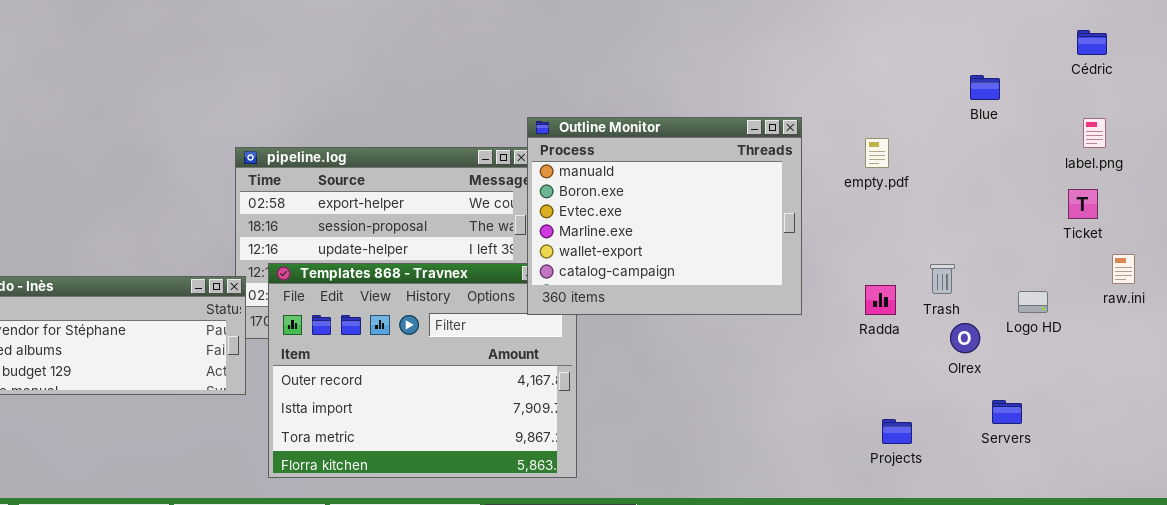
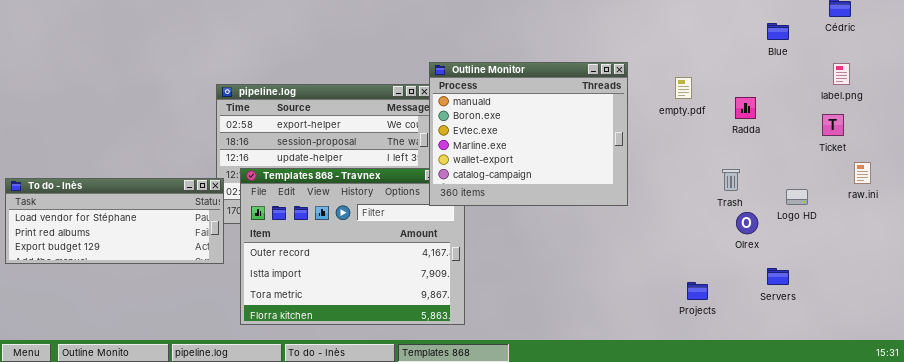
Blue: [970,75,1000,100] -> [767,23,789,40], moved
Radda: [865,285,896,315] -> [735,97,756,119], moved

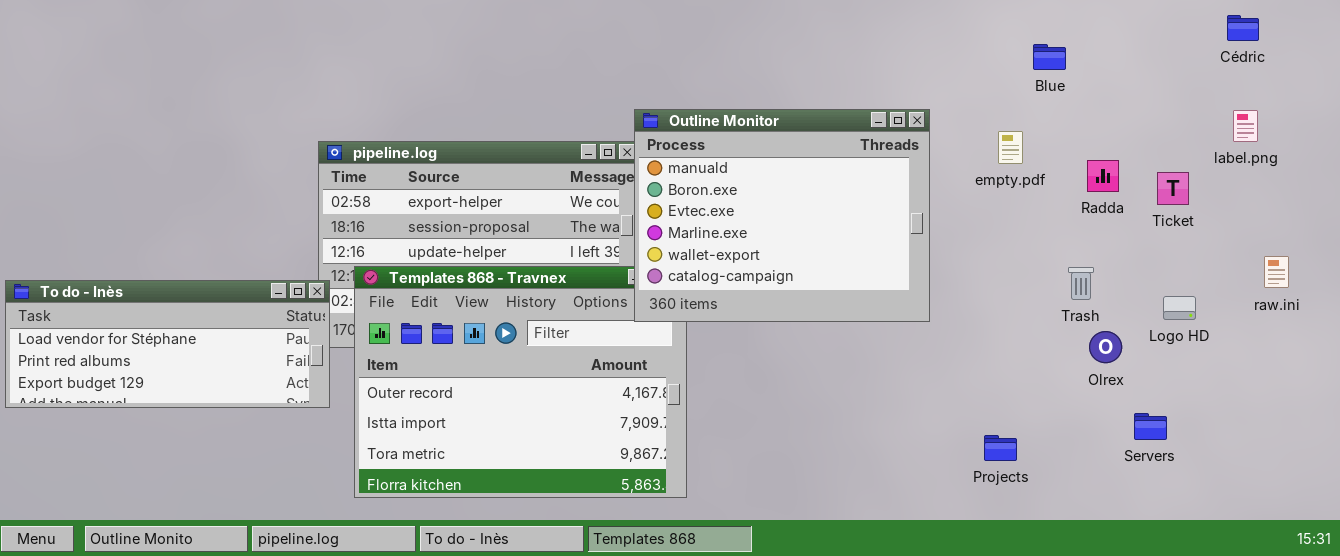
Blue: [767,23,789,40] -> [1033,44,1066,70], moved
Ticket: [822,114,844,136] -> [1157,172,1189,205], moved
Projects: [687,282,708,300] -> [984,435,1017,461], moved

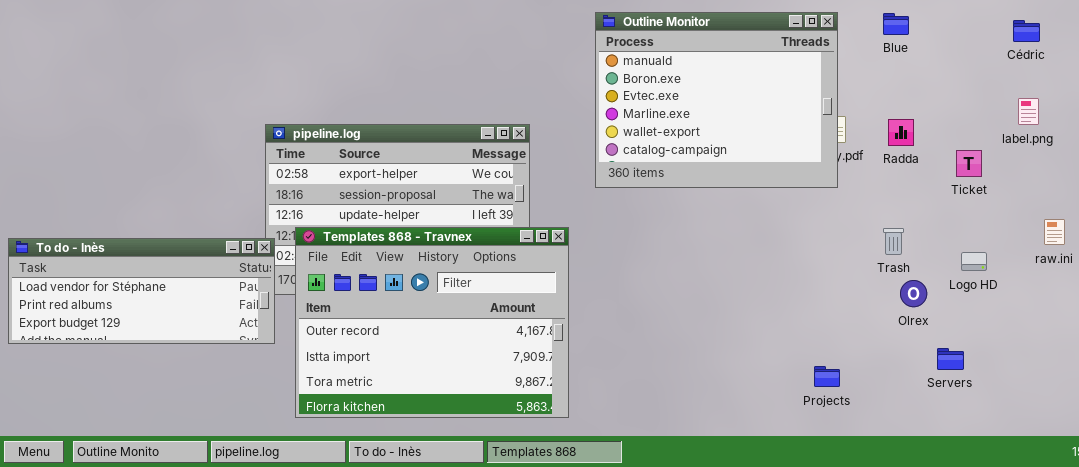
Blue: [1033,44,1066,70] -> [883,13,909,35], moved
Outline Monitor: [634,109,930,322] -> [595,12,838,188], moved
Radda: [1087,160,1119,192] -> [888,119,914,146], moved

